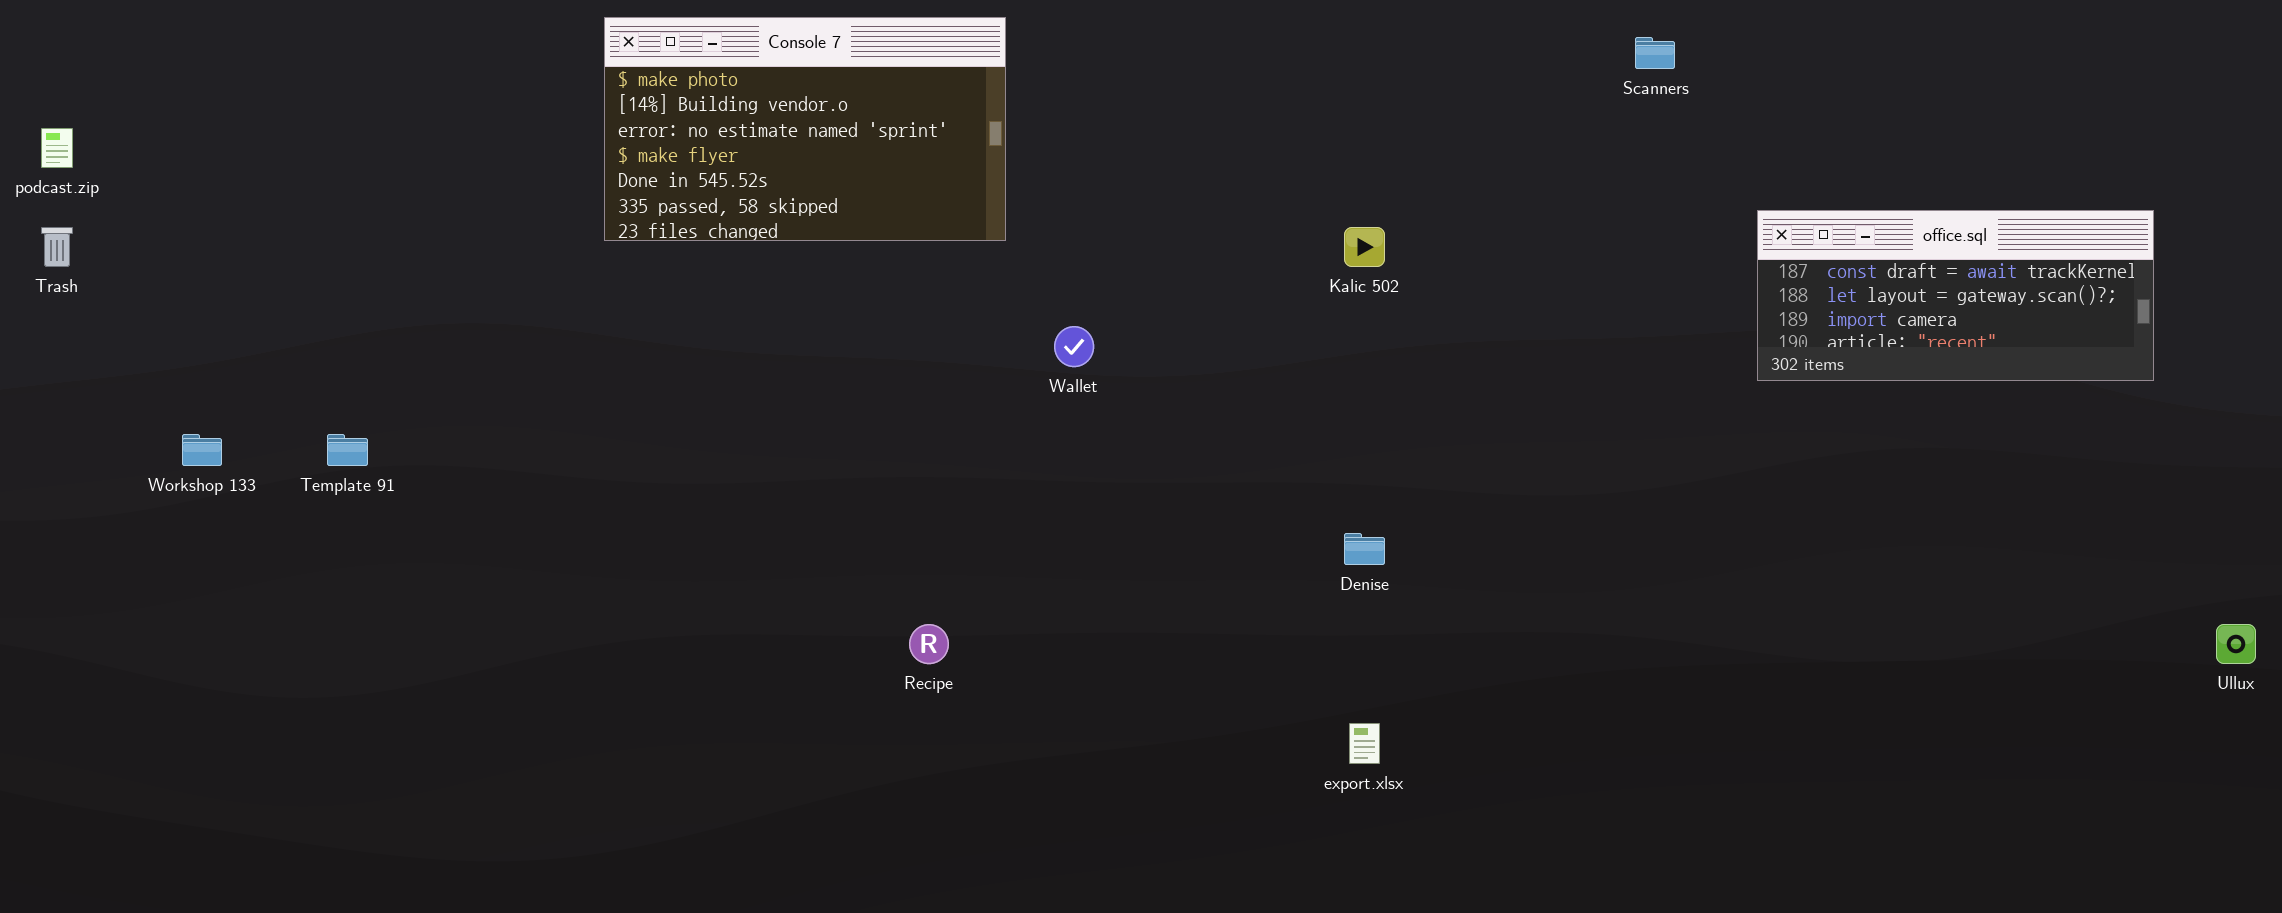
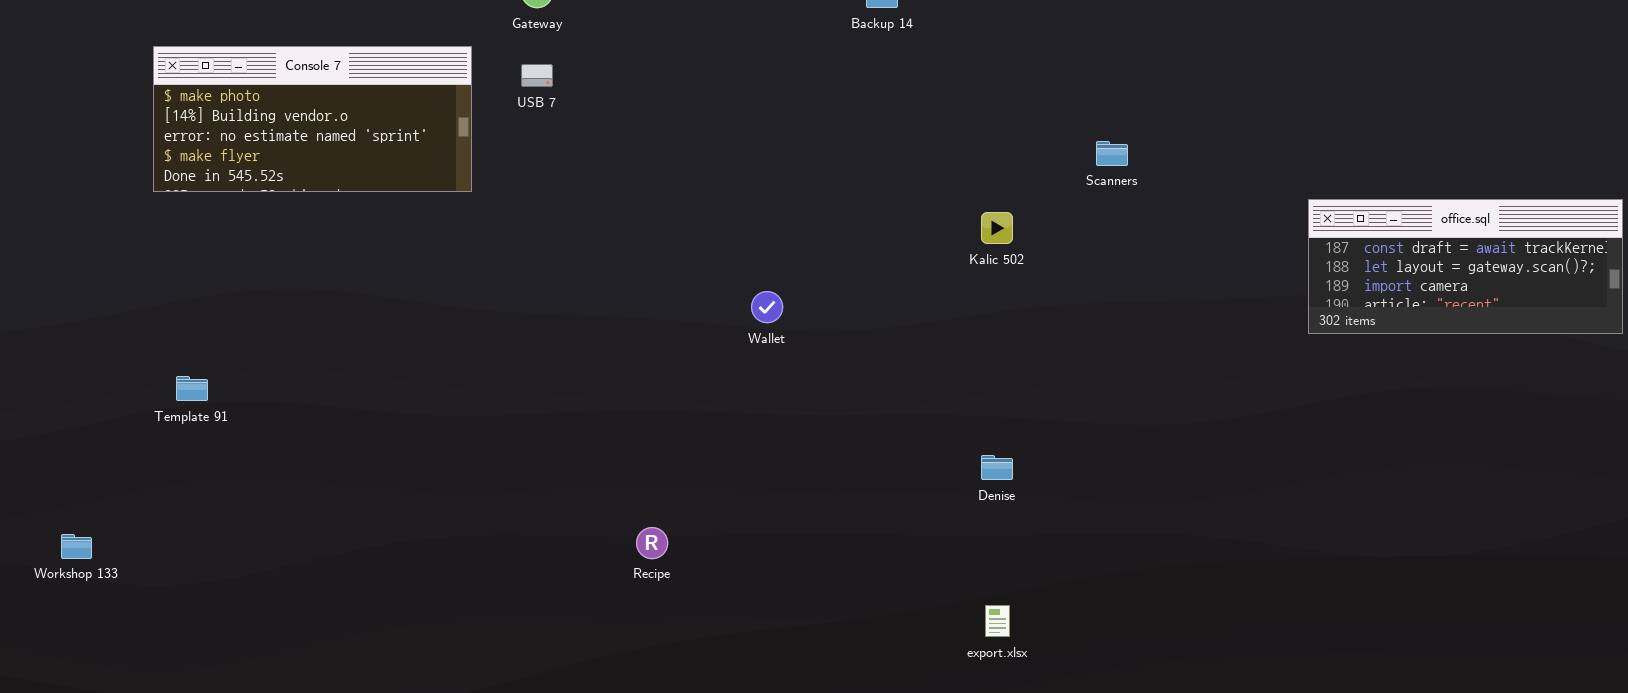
Console 7: [604,17,1006,241] -> [153,46,472,192], moved, resized
Scanners: [1635,37,1675,69] -> [1096,141,1128,166], moved
Workshop 133: [182,434,222,466] -> [61,534,92,559], moved

